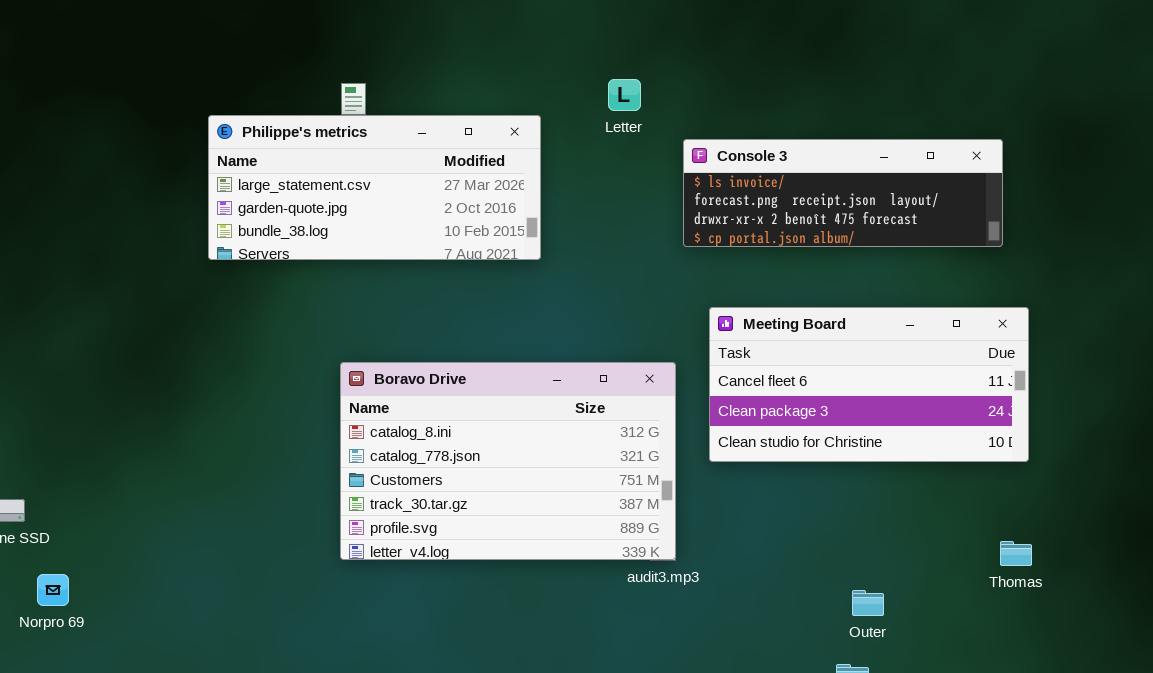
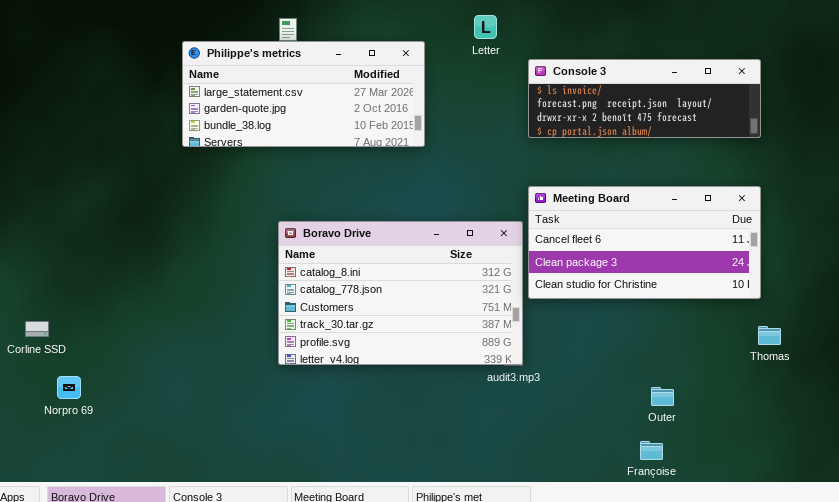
Meeting Board: [709,307,1029,462] -> [528,186,761,299], moved
Thomas: [1000,541,1032,566] -> [758,326,781,345], moved

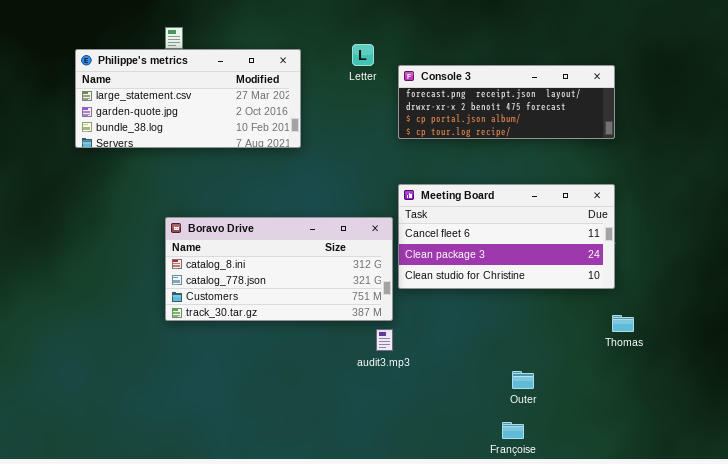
Letter: [474,15,497,39] -> [352,44,374,66], moved
Console 3: [528,59,761,138] -> [398,65,615,139], scrolled down 1 row
Boravo Drive: [278,221,523,365] -> [165,217,393,321], resized

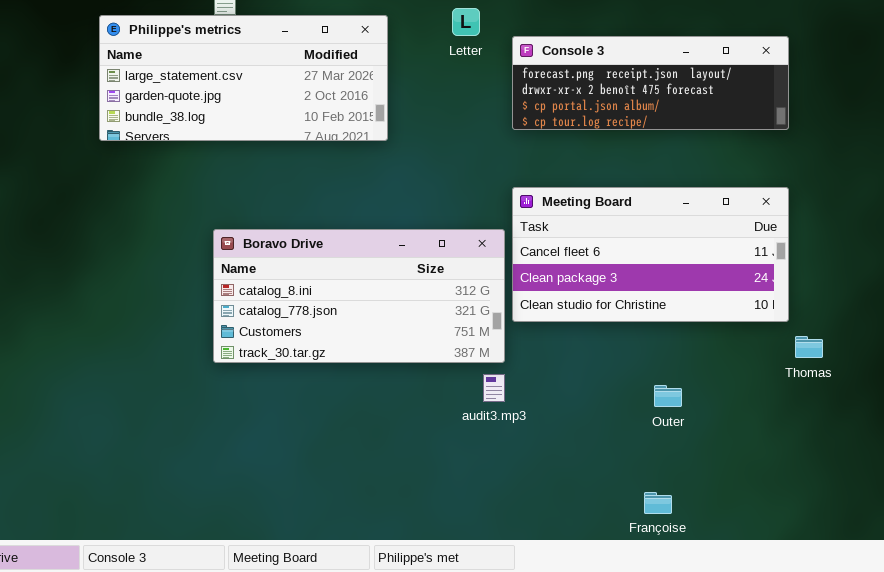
Thomas: [612,315,634,332] -> [795,336,823,358], moved
Outer: [512,371,534,389] -> [654,385,682,407], moved

